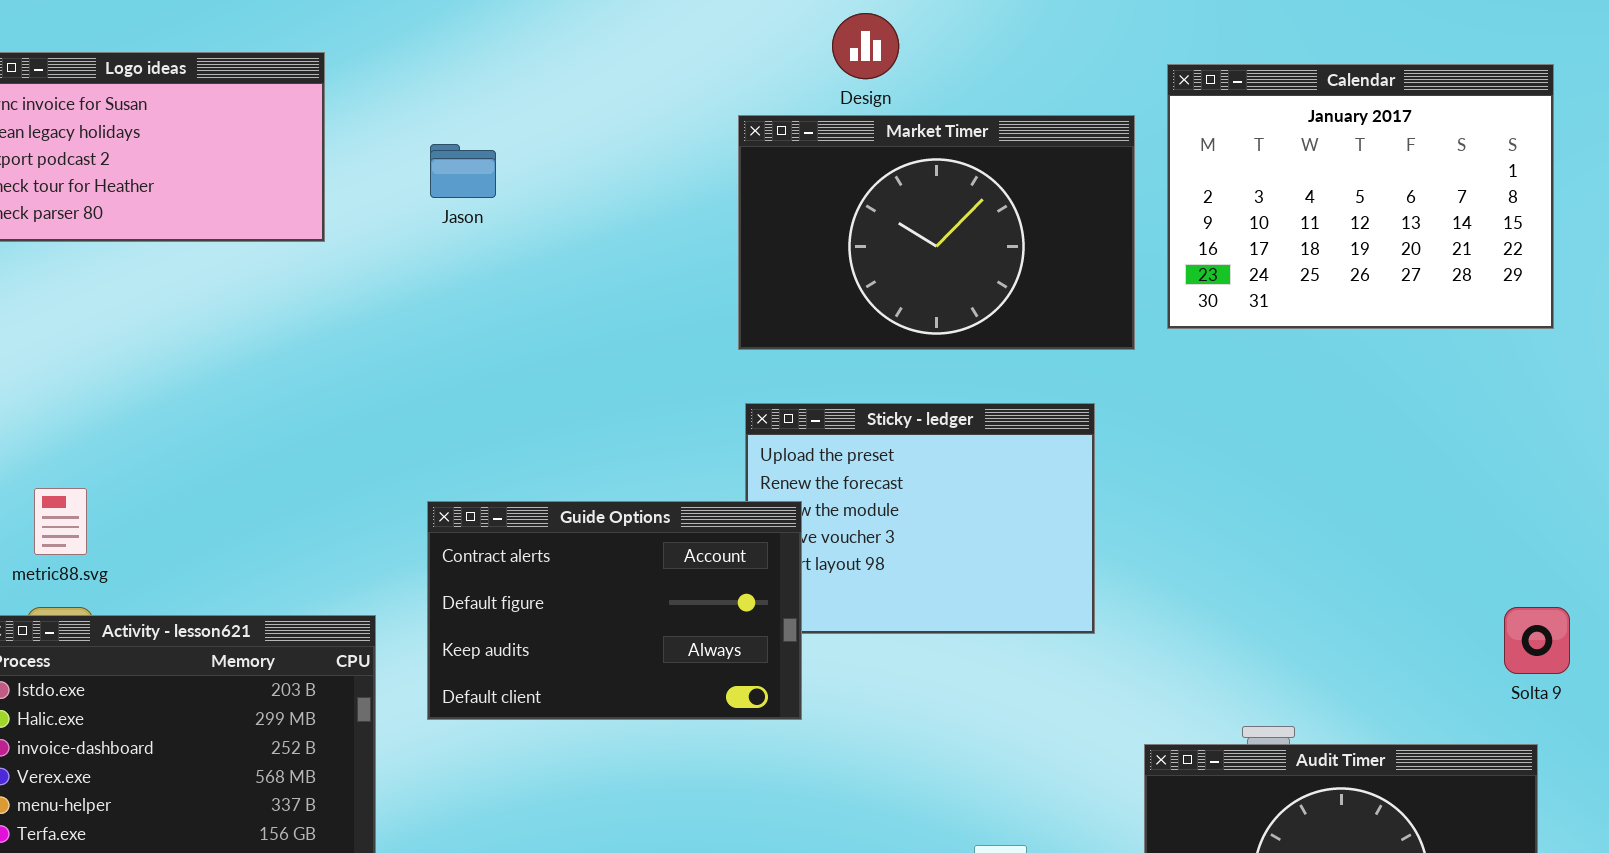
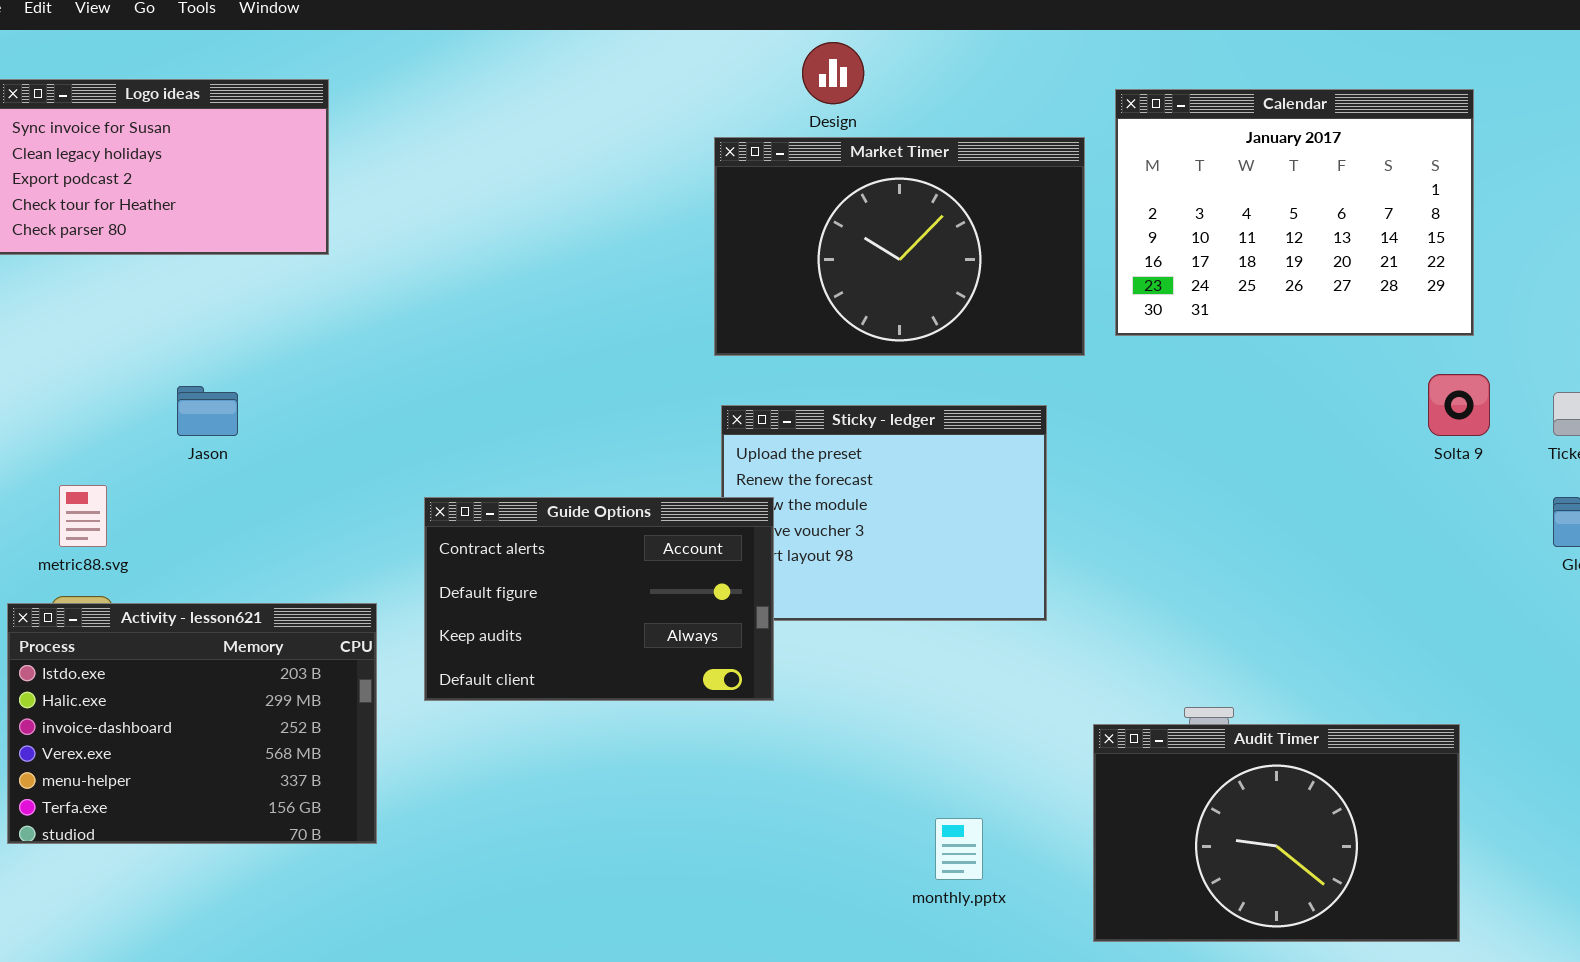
Jason: [430,144,496,198] -> [177,386,238,436], moved
Solta 9: [1504,607,1570,674] -> [1428,374,1490,436], moved

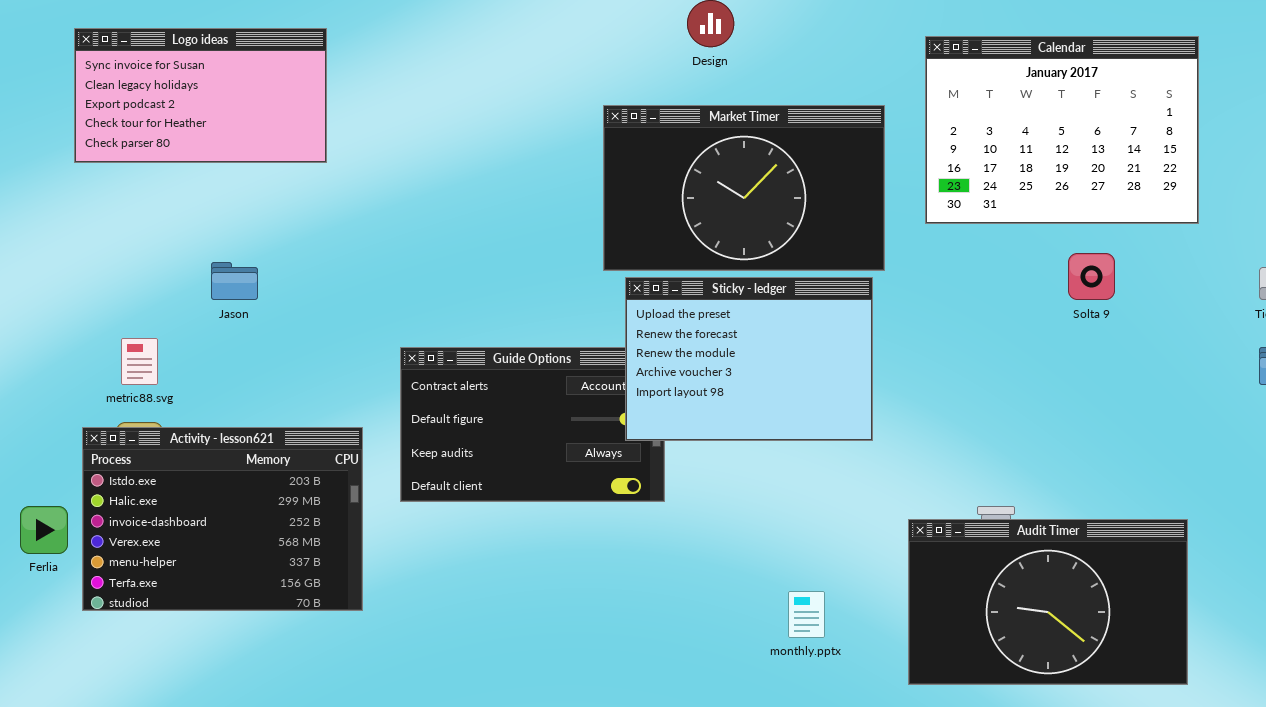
Market Timer: [714,137,1085,356] -> [603,105,885,271], moved
Solta 9: [1428,374,1490,436] -> [1068,253,1115,300], moved
Sticky - ledger: [721,405,1047,621] -> [625,277,873,441], raised

